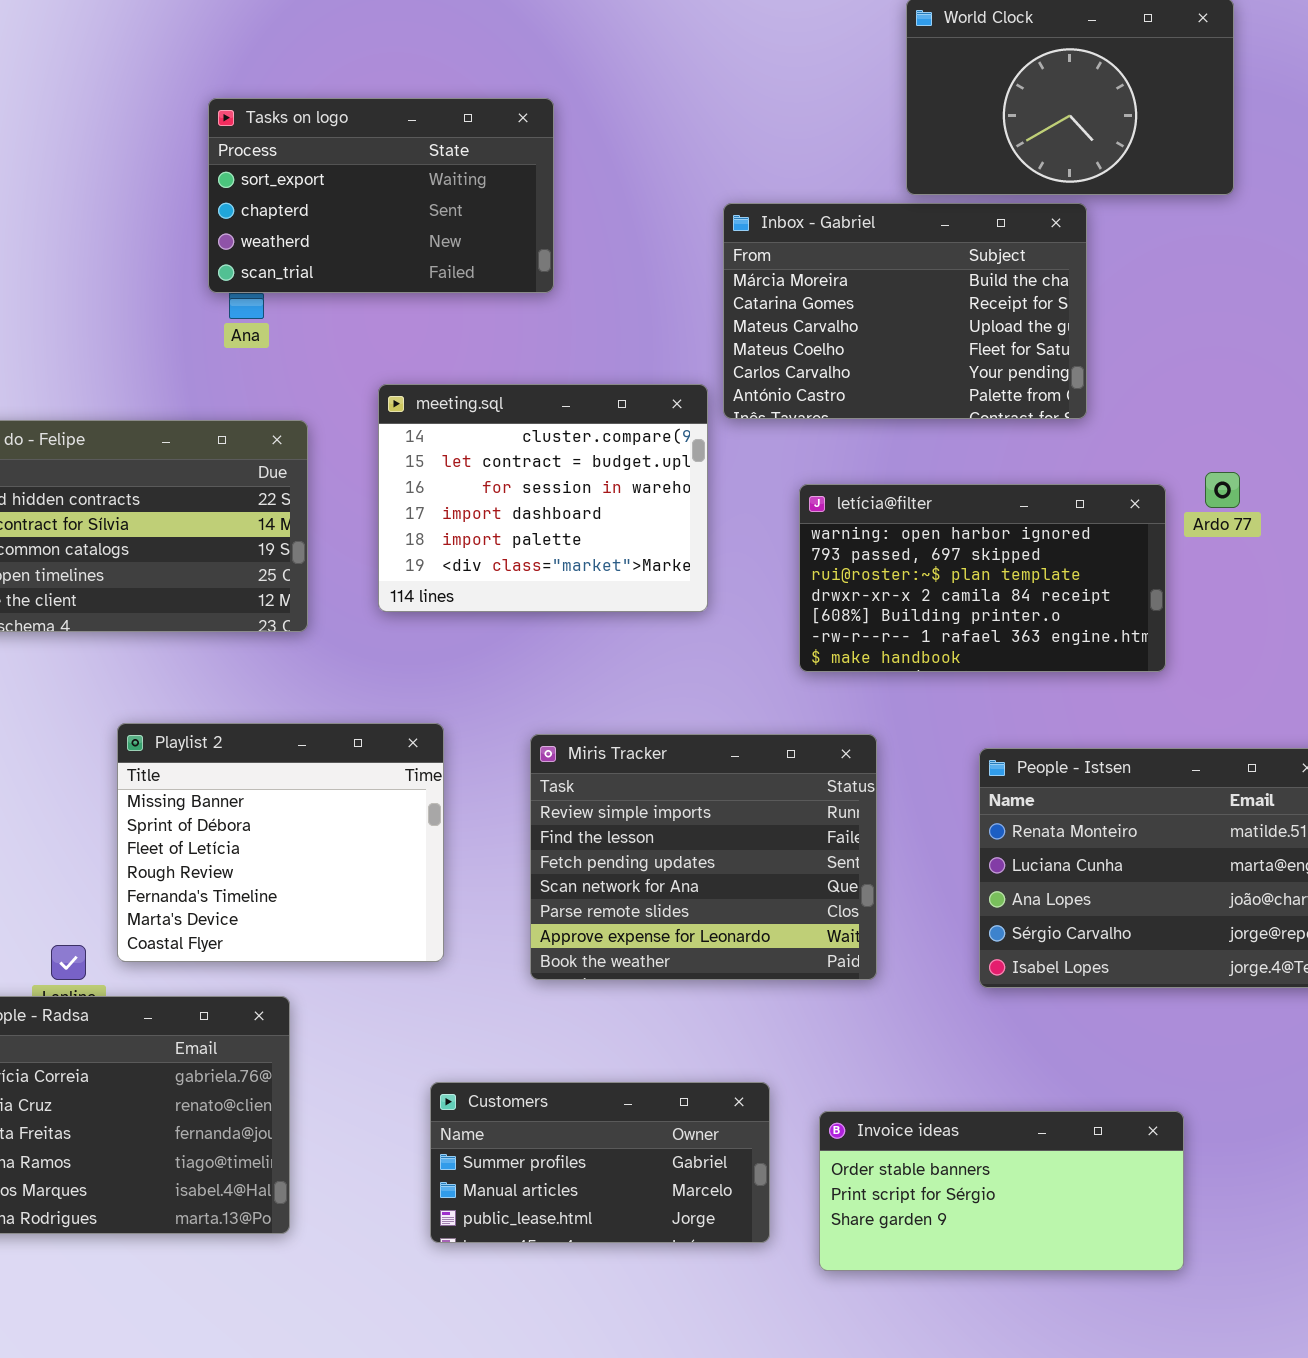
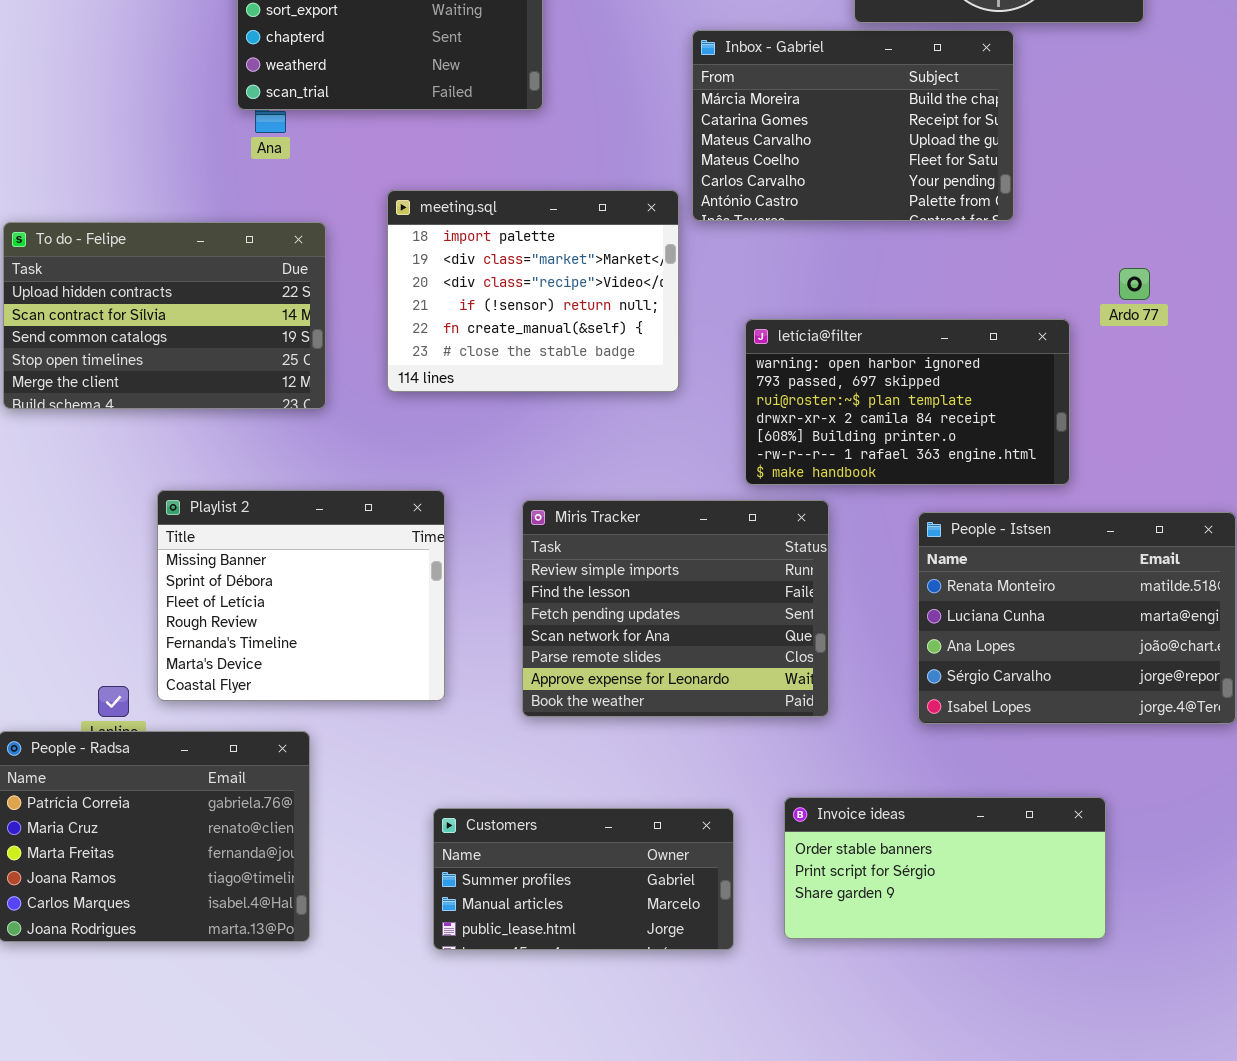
meeting.sql: [378,384,708,612] -> [387,190,679,392], scrolled down 4 rows
letícia@filter: [799,484,1166,672] -> [745,319,1070,485], moved
Invoice ideas: [819,1111,1184,1271] -> [784,797,1106,939], moved

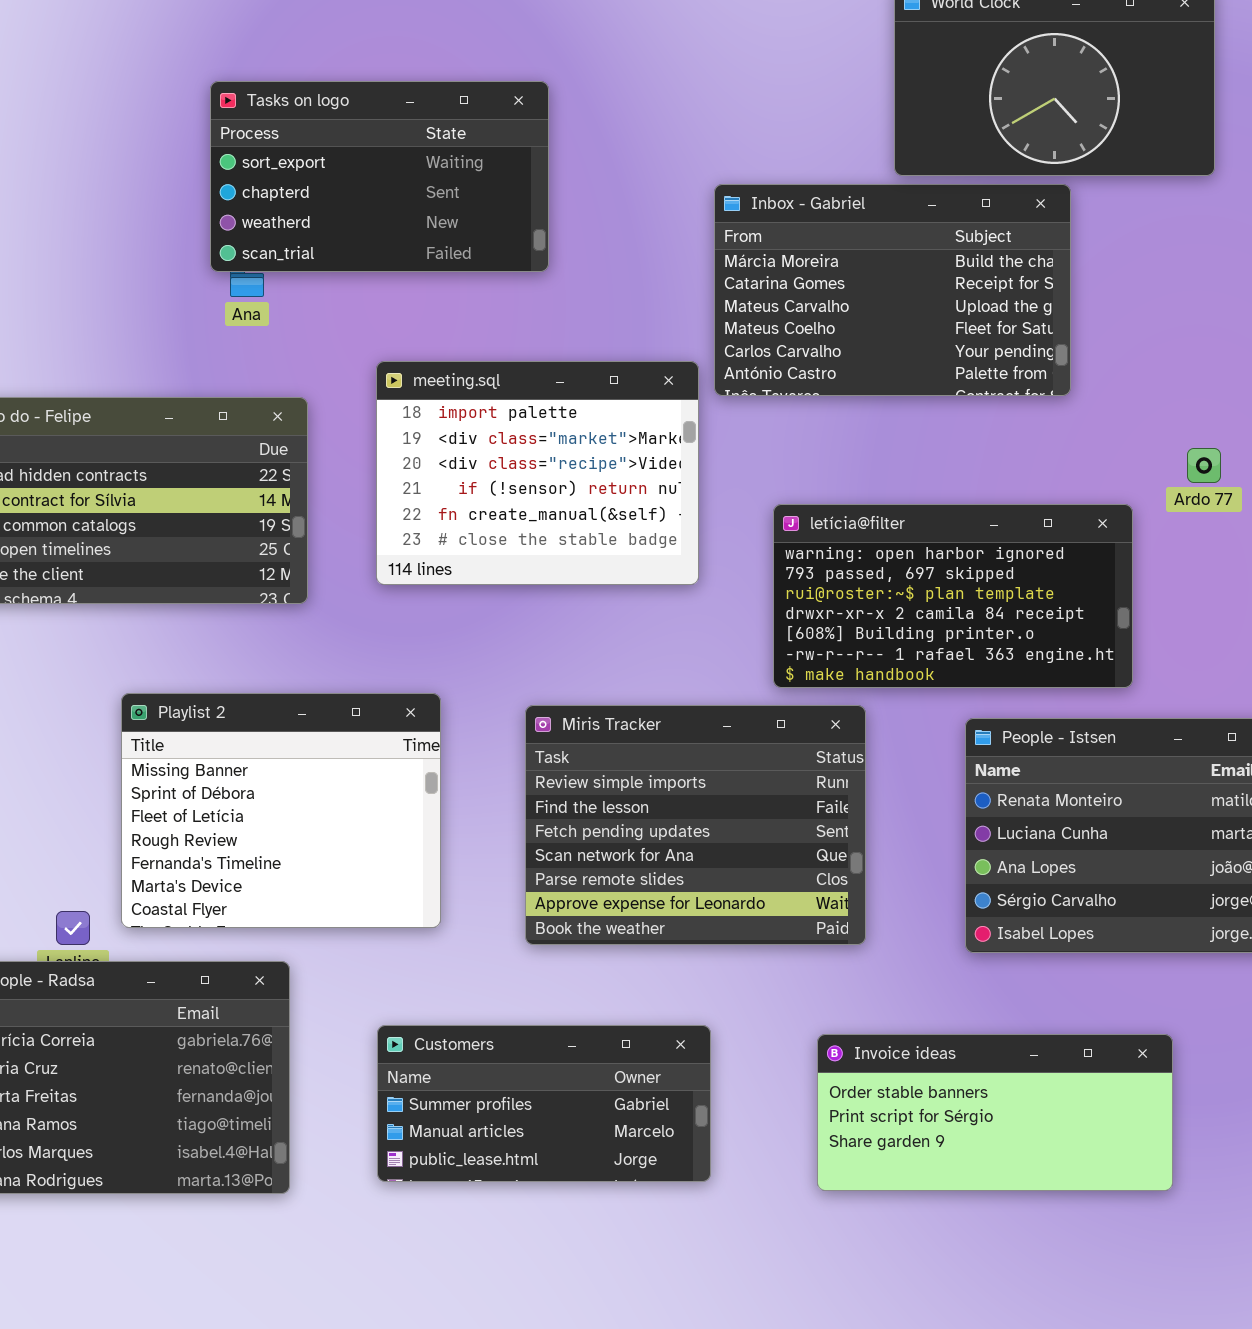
Customers: [433,808,734,950] -> [377,1025,711,1182], moved

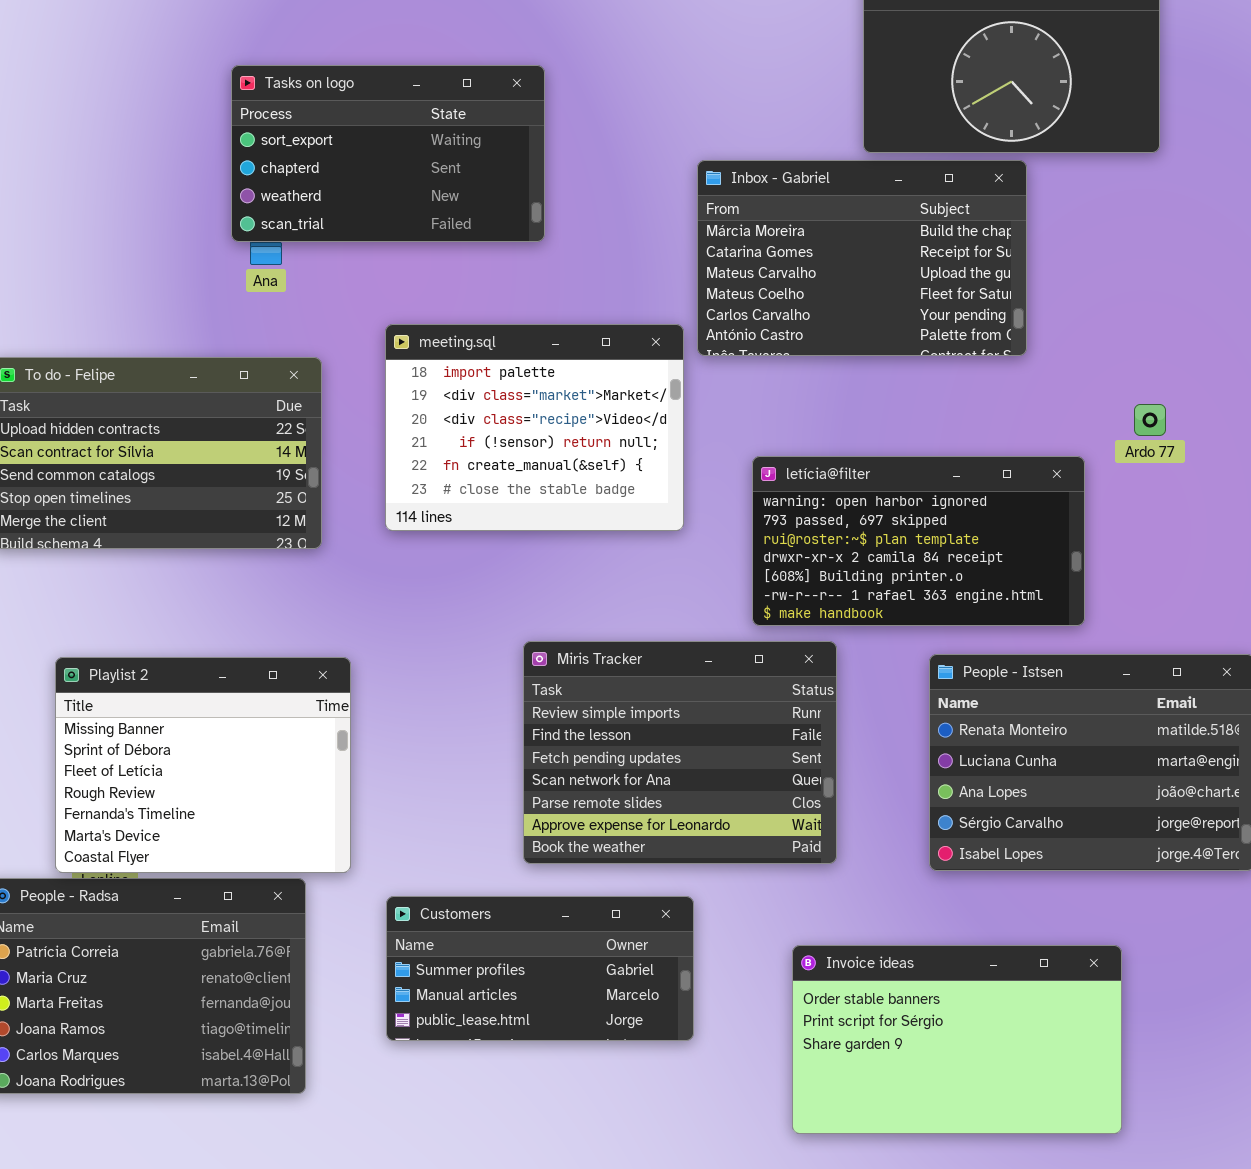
Playlist 2: [121,693,441,928] -> [55,657,351,873], moved
Customers: [377,1025,711,1182] -> [386,896,694,1041], moved
Invoice ideas: [817,1034,1173,1191] -> [792,945,1122,1134], resized

